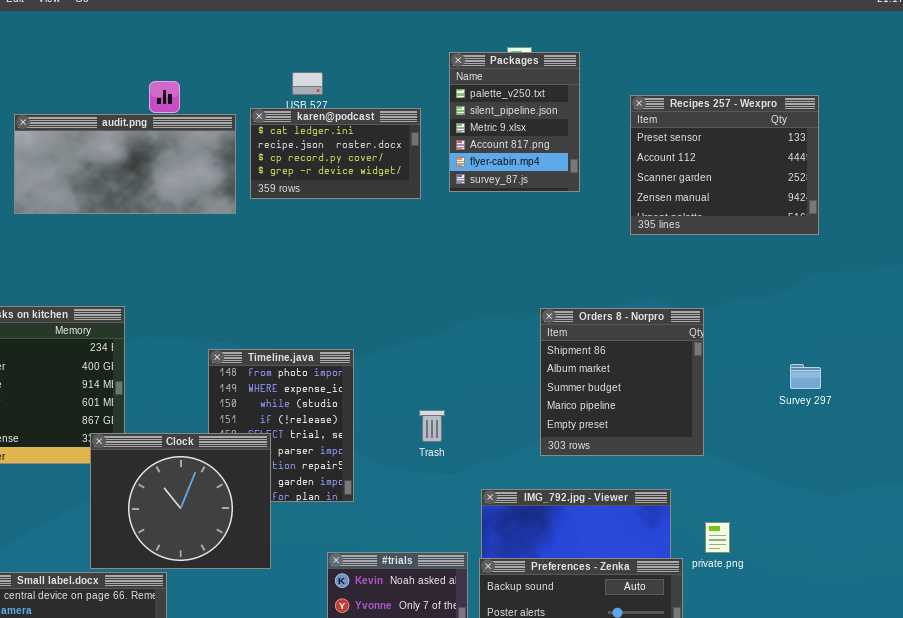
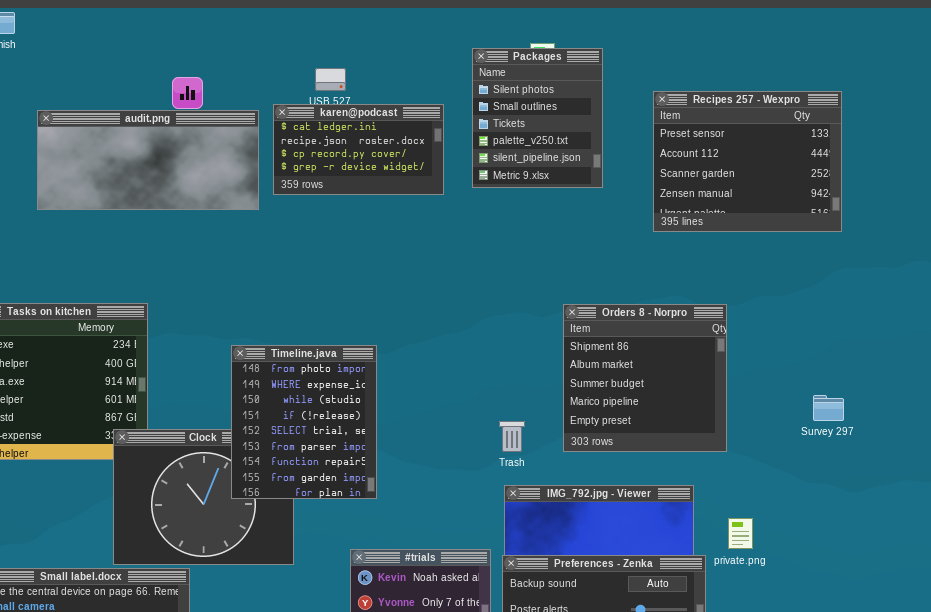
Packages: [449,52,580,192] -> [472,48,603,188], scrolled up 3 rows
Timeline.java: [208,349,354,502] -> [231,345,377,499], raised
Survey 297: [790,364,821,389] -> [813,395,844,421], moved
Trash: [419,410,445,442] -> [499,421,525,452], moved

